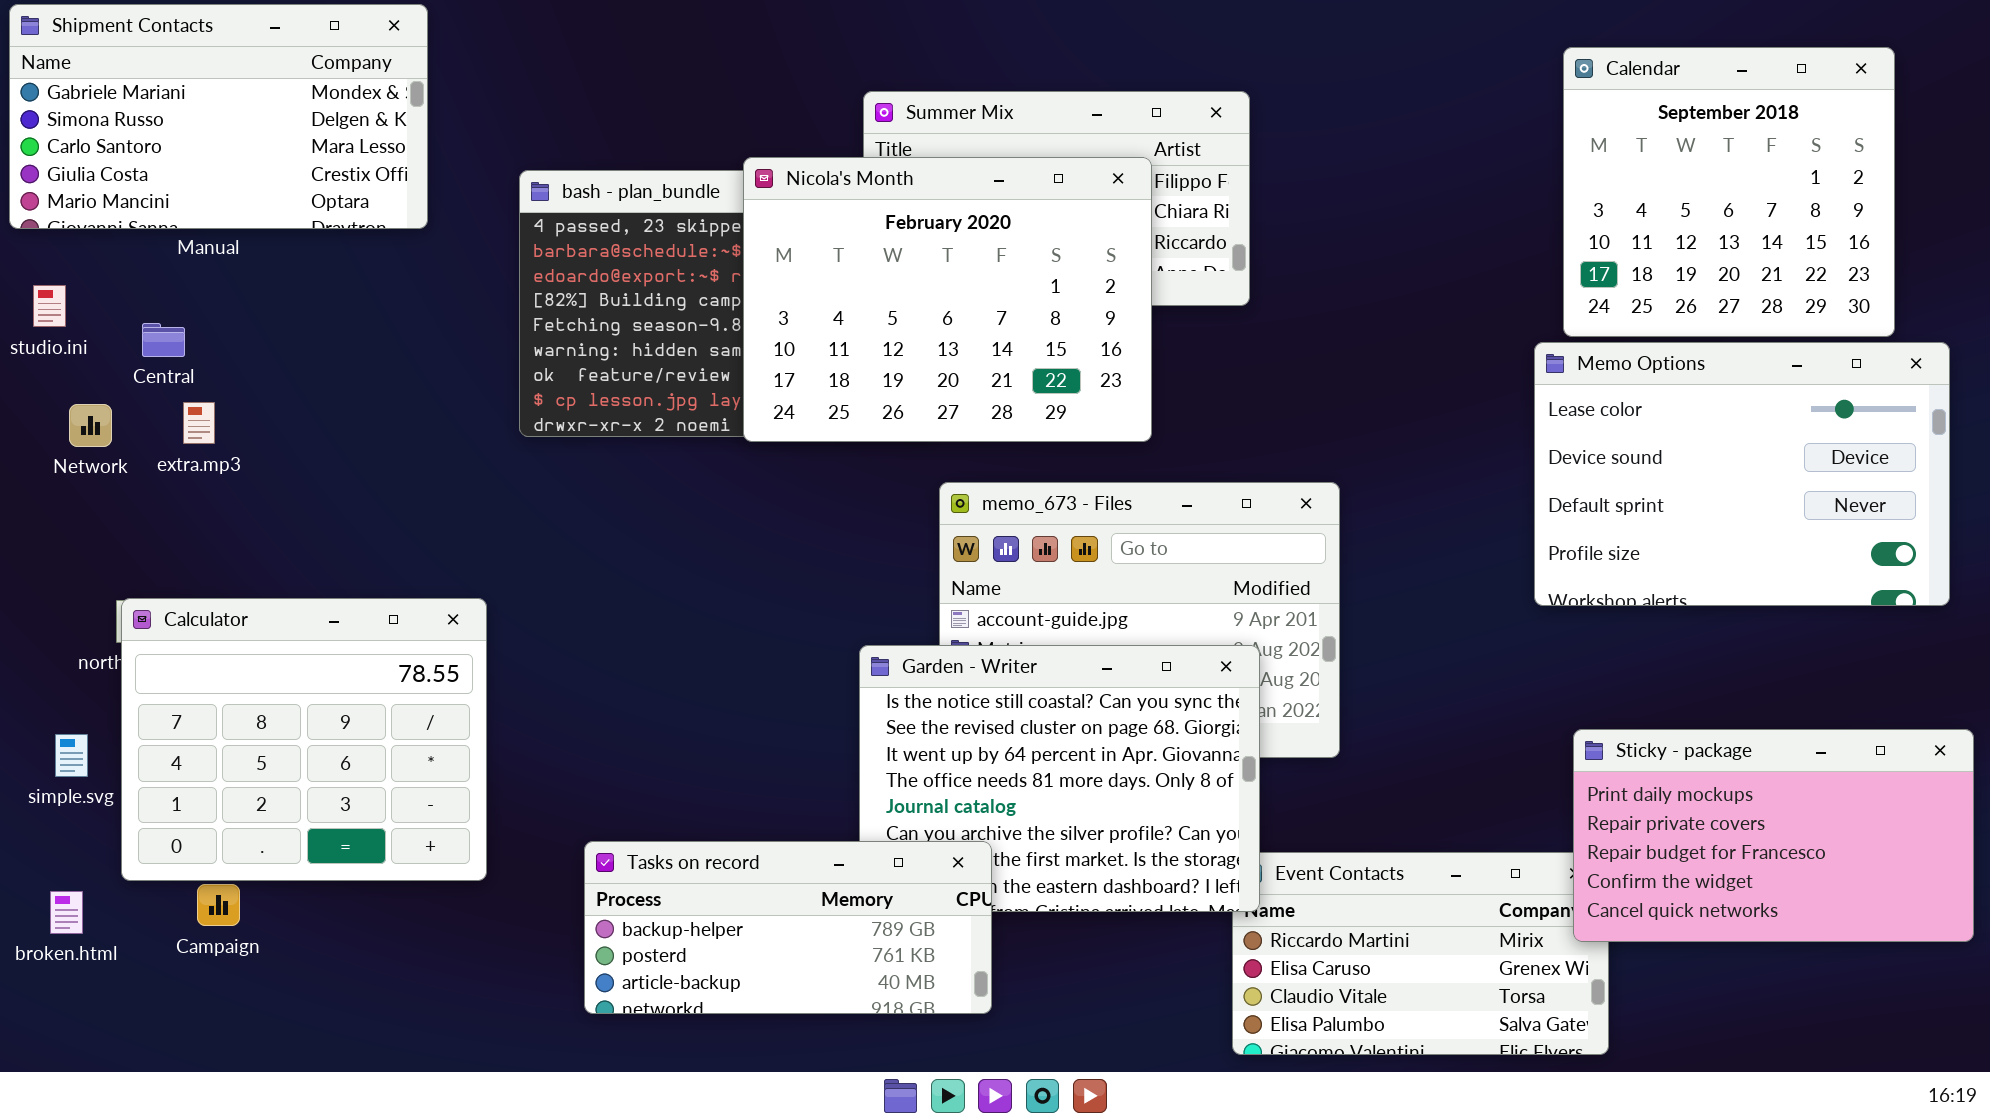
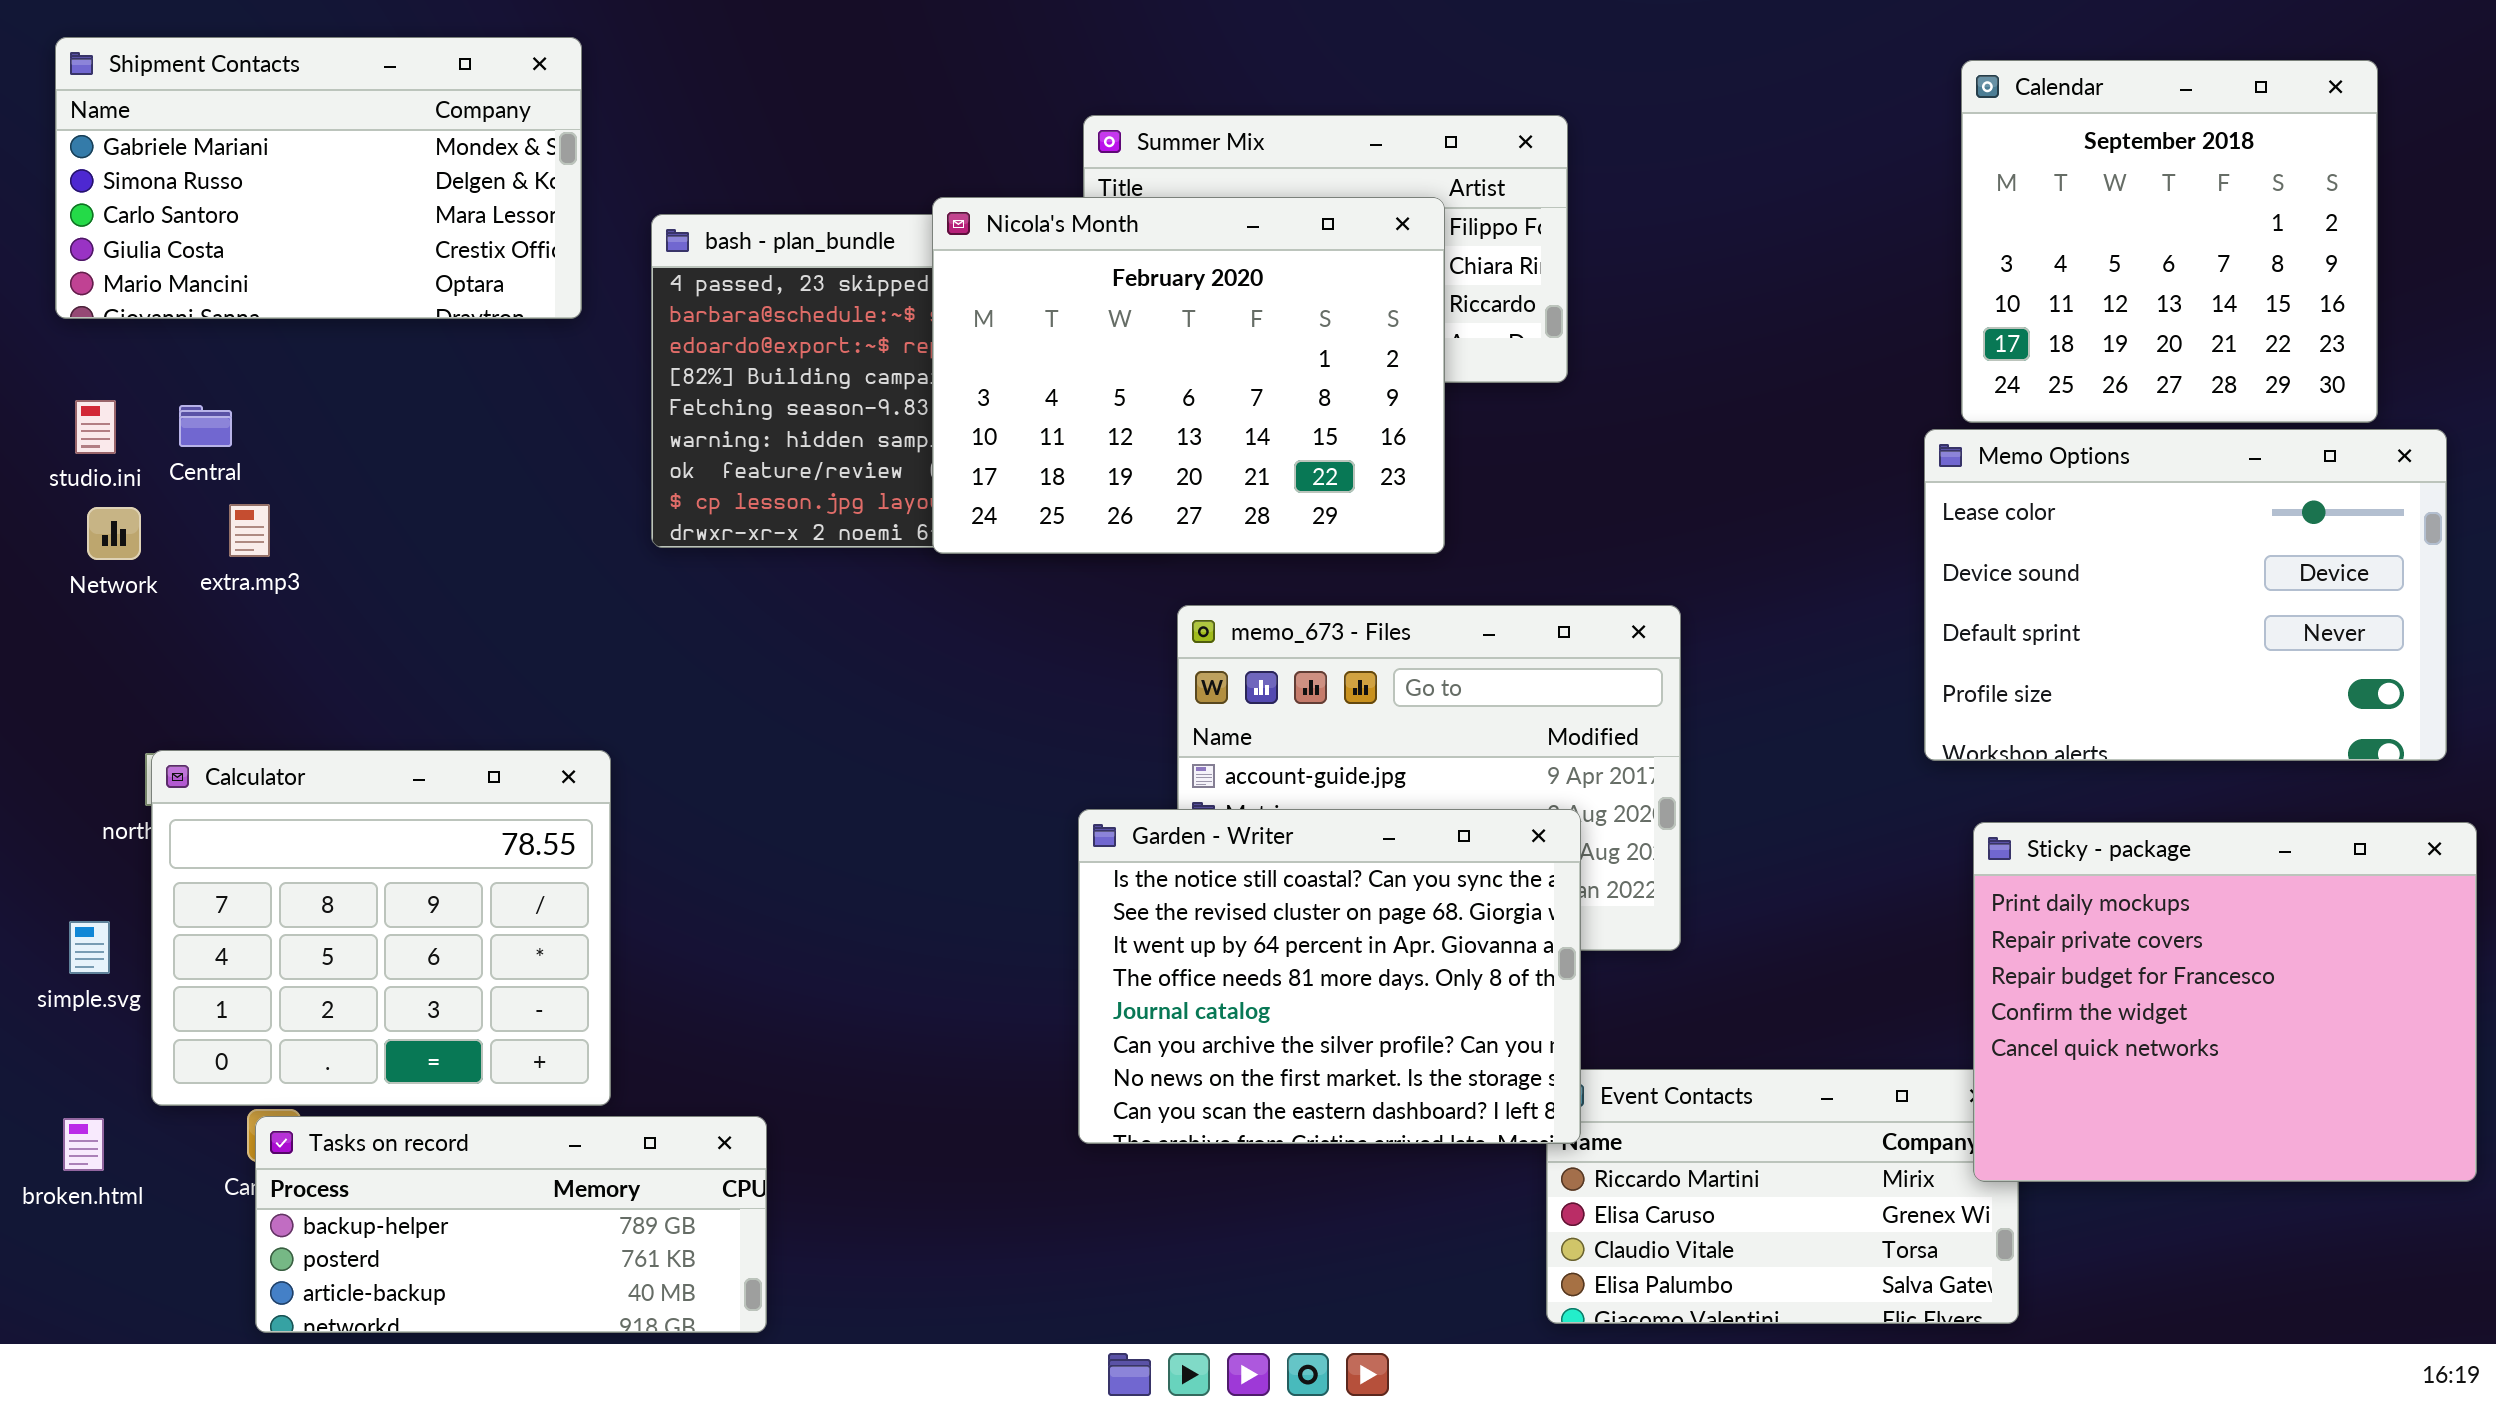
Shipment Contacts: [9,4,428,229] -> [55,37,582,319], moved
studio.ini: [33,285,66,327] -> [75,400,116,454], moved
Sticky - package: [1573,729,1974,942] -> [1973,822,2477,1182], resized
Tasks on record: [584,841,992,1014] -> [255,1116,767,1333], moved

